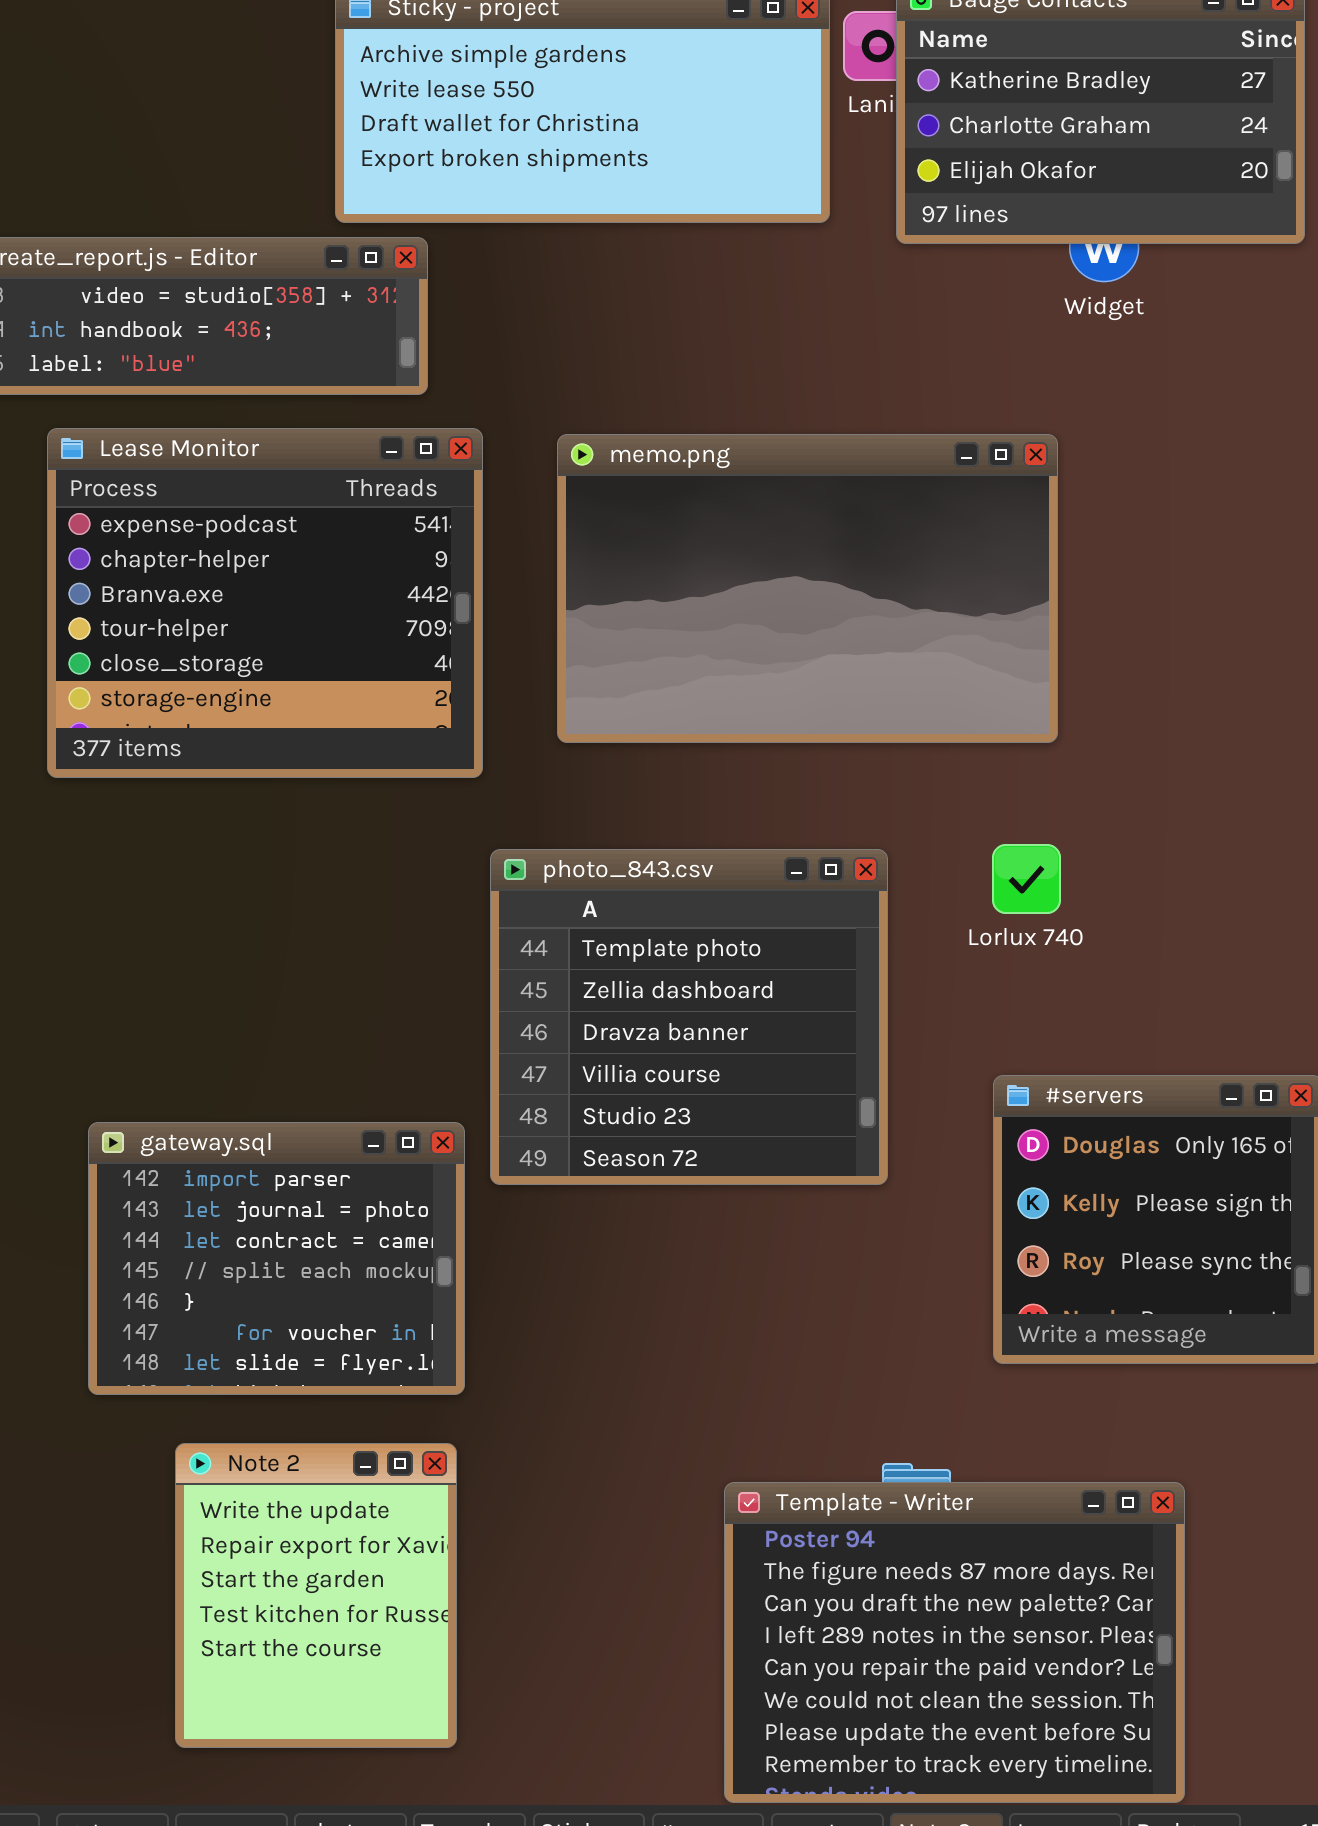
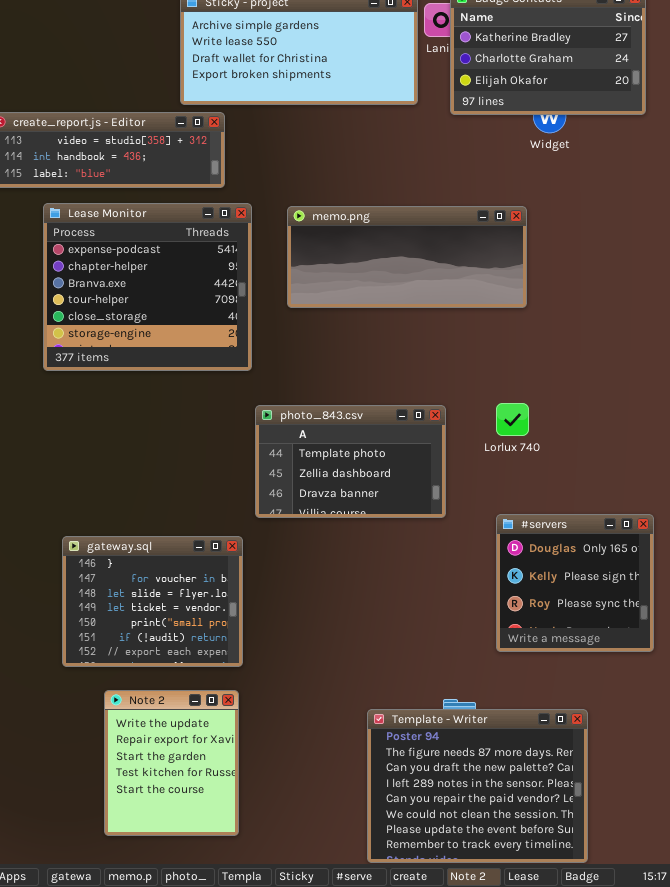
memo.png: [557,434,1058,743] -> [287,206,527,308], resized
photo_843.csv: [490,849,888,1185] -> [255,405,446,518], resized
gateway.sql: [88,1122,465,1395] -> [62,536,243,667], scrolled down 4 rows

